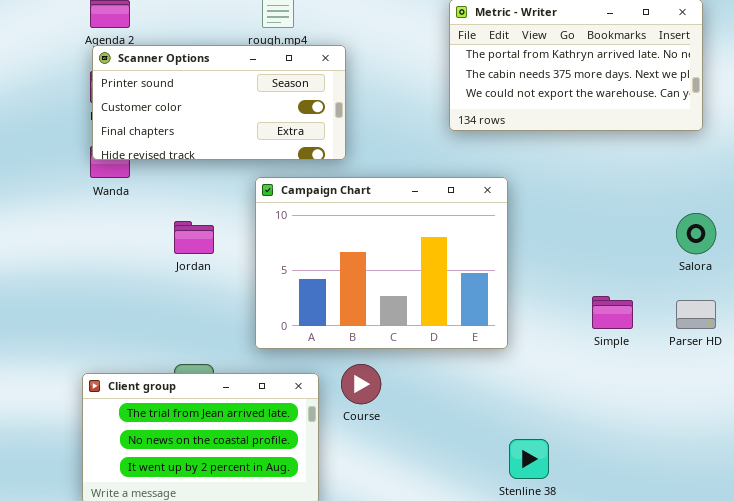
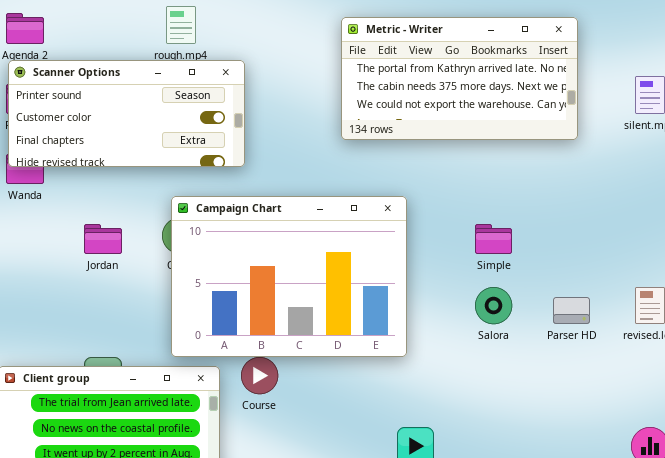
Campaign Chart: [255,177,508,349] -> [171,196,407,357], moved
Salora: [676,213,716,254] -> [475,287,512,324], moved
Simple: [592,296,633,329] -> [475,224,512,254], moved

